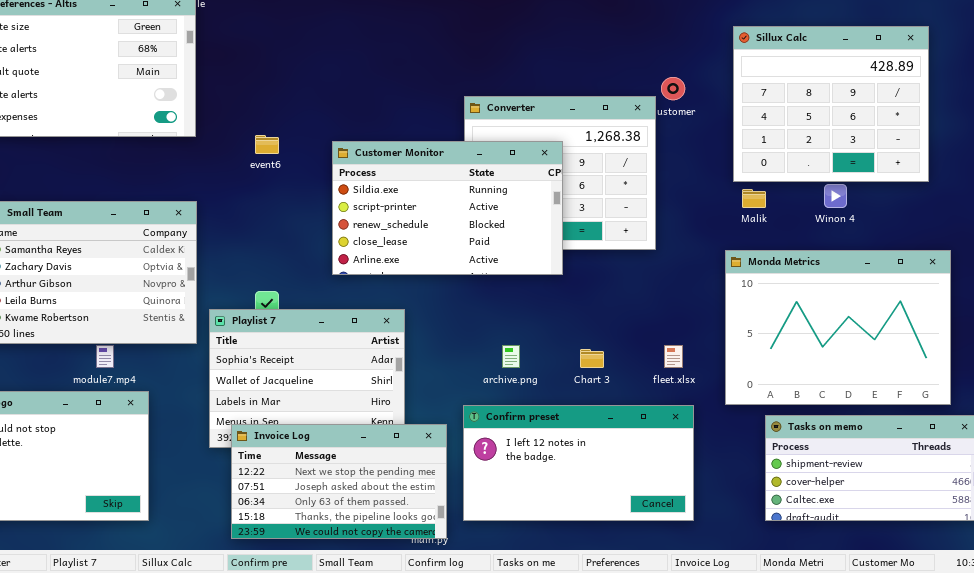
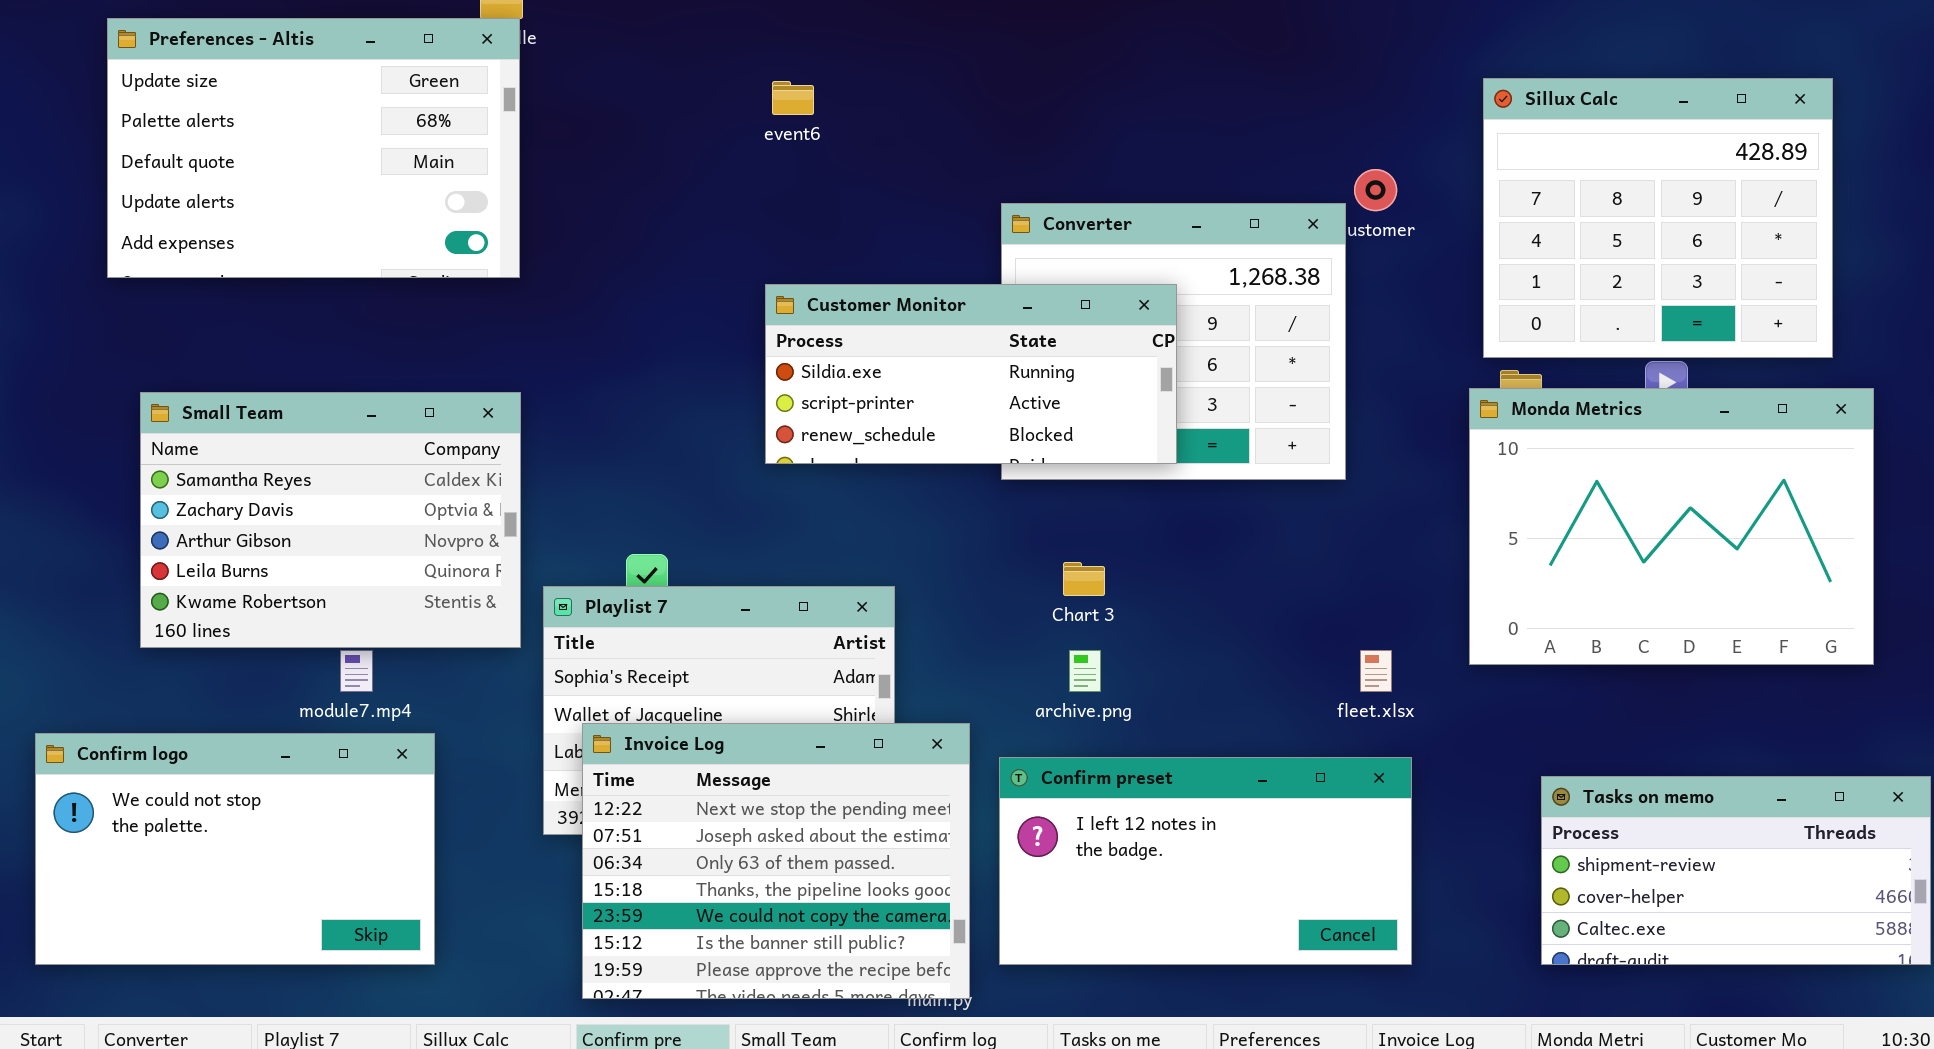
event6: [255,135,279,154] -> [772,81,814,115], moved
Customer Monitor: [332,141,563,275] -> [765,284,1177,464], resized
Monda Metrics: [725,250,951,405] -> [1469,388,1874,665], moved
Chart 3: [580,349,604,368] -> [1063,562,1105,596], moved
Invoice Log: [231,424,447,539] -> [582,723,970,999], resized

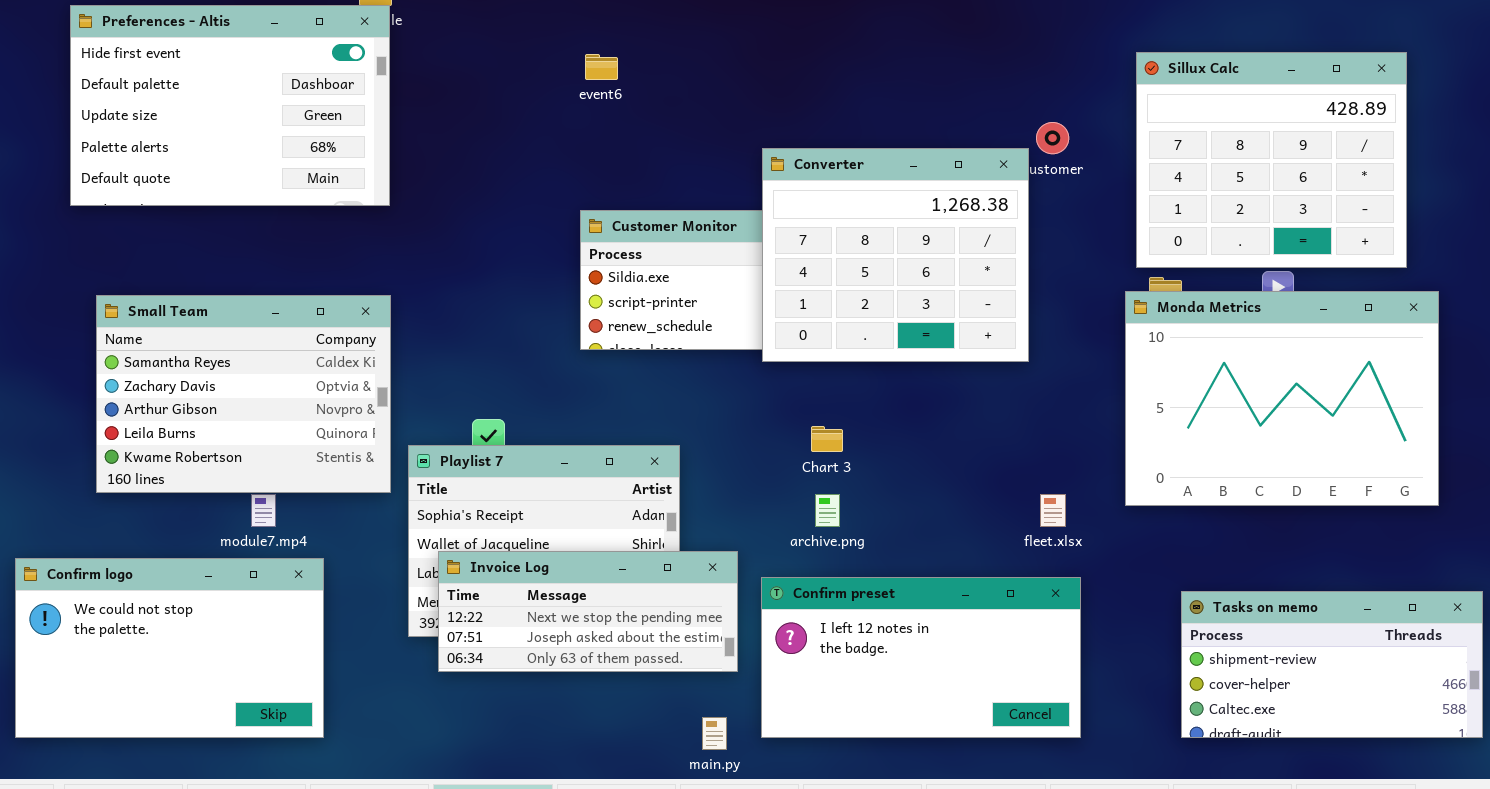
Preferences - Altis: [107,18,520,278] -> [70,5,390,206], scrolled up 2 rows
Converter: [1001,203,1346,480] -> [762,148,1029,362], raised
Invoice Log: [582,723,970,999] -> [438,551,738,672], resized

